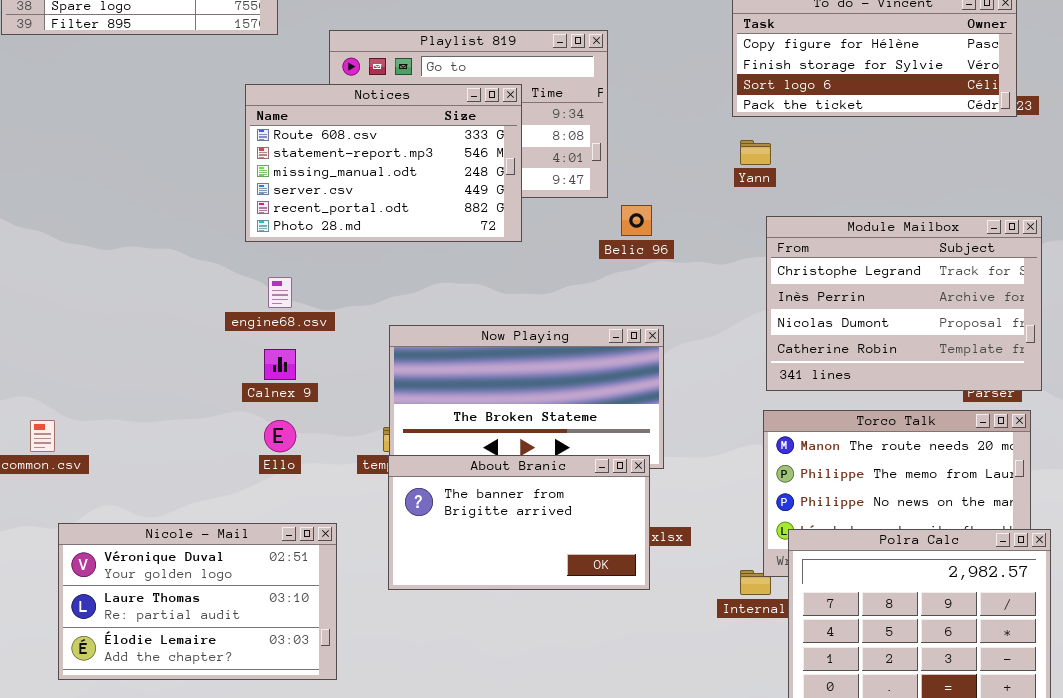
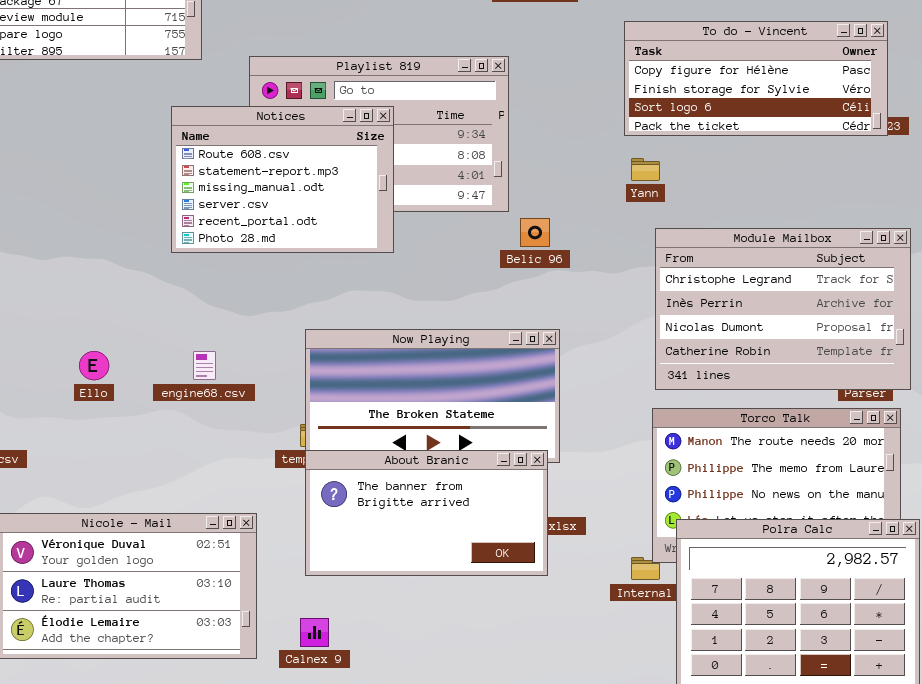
Notices: [245,84,522,242] -> [171,106,394,253], resized
engine68.csv: [268,277,292,308] -> [193,351,216,380], moved
Calnex 9: [264,349,296,380] -> [300,618,329,647], moved
Ello: [264,420,296,452] -> [79,351,109,380], moved

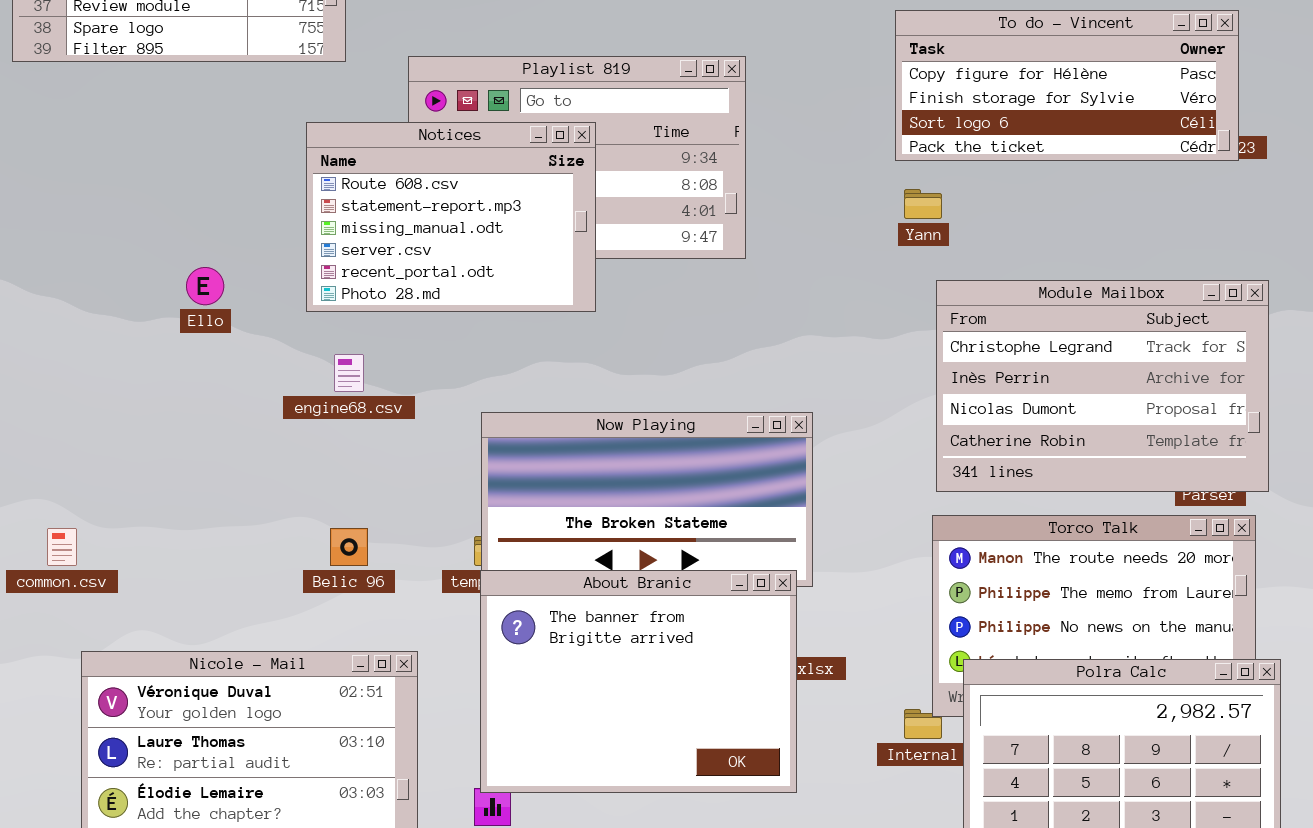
Belic 96: [520,218,550,247] -> [330,528,368,566], moved
Ello: [79,351,109,380] -> [186,267,224,305], moved
engine68.csv: [193,351,216,380] -> [334,354,364,392], moved
About Branic: [305,450,548,576] -> [480,570,797,793], resized

